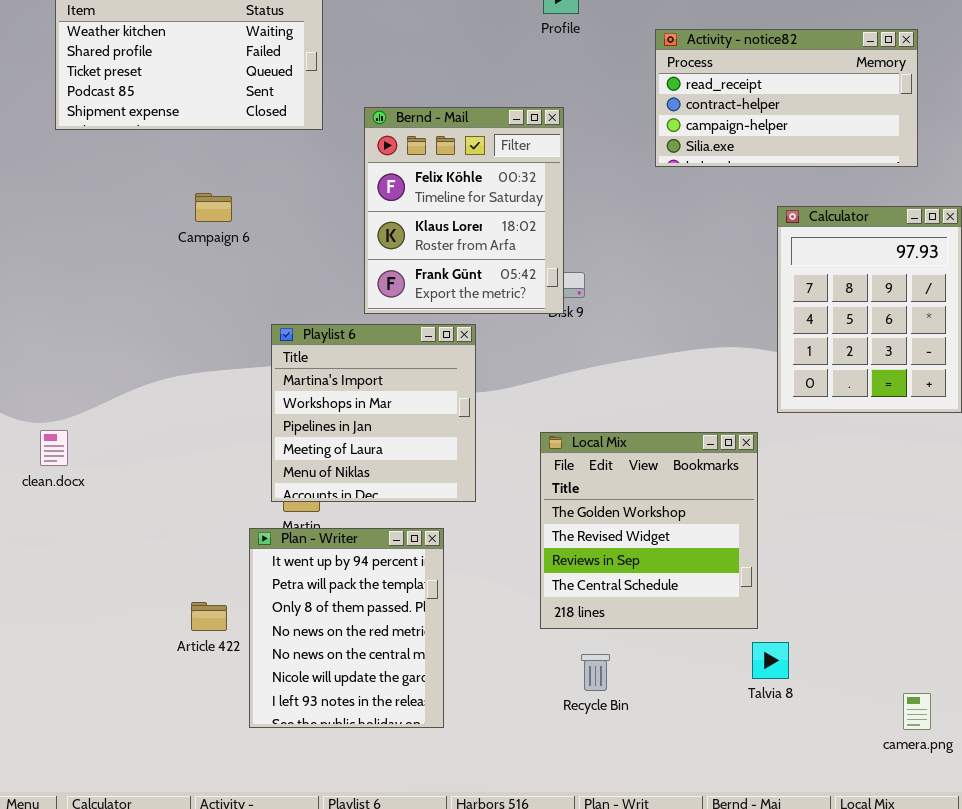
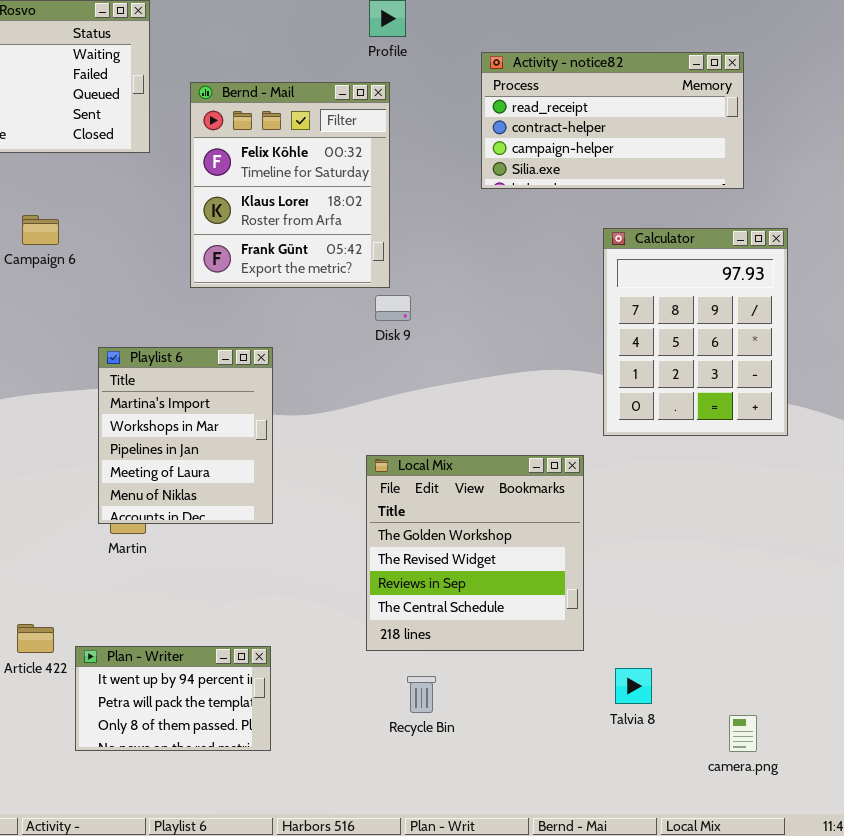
Bernd - Mail: [364,107,564,314] -> [190,82,390,288], moved
Playlist 6: [271,324,476,502] -> [98,347,273,524], resized
Plan - Writer: [249,528,444,728] -> [75,646,271,751], resized
Talvia 8: [752,642,789,679] -> [615,668,652,704], moved

